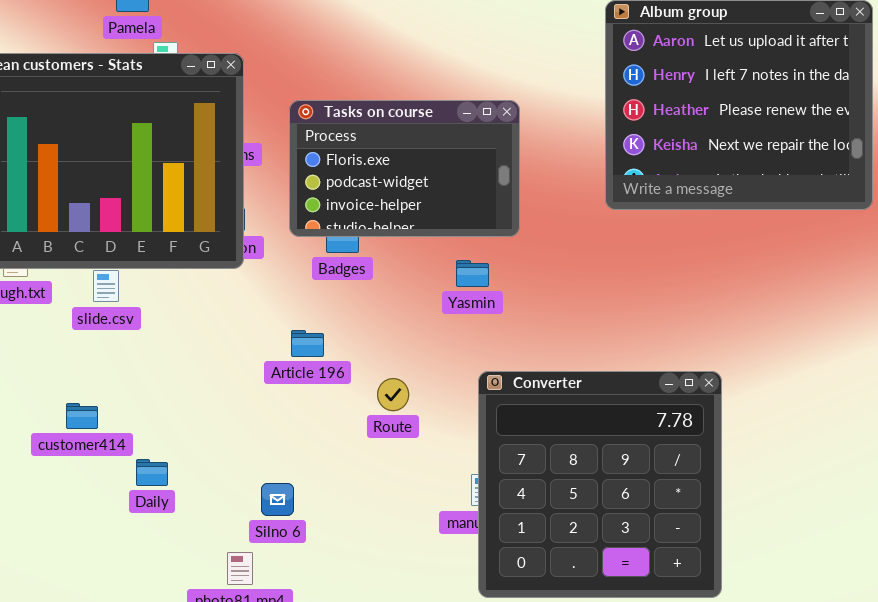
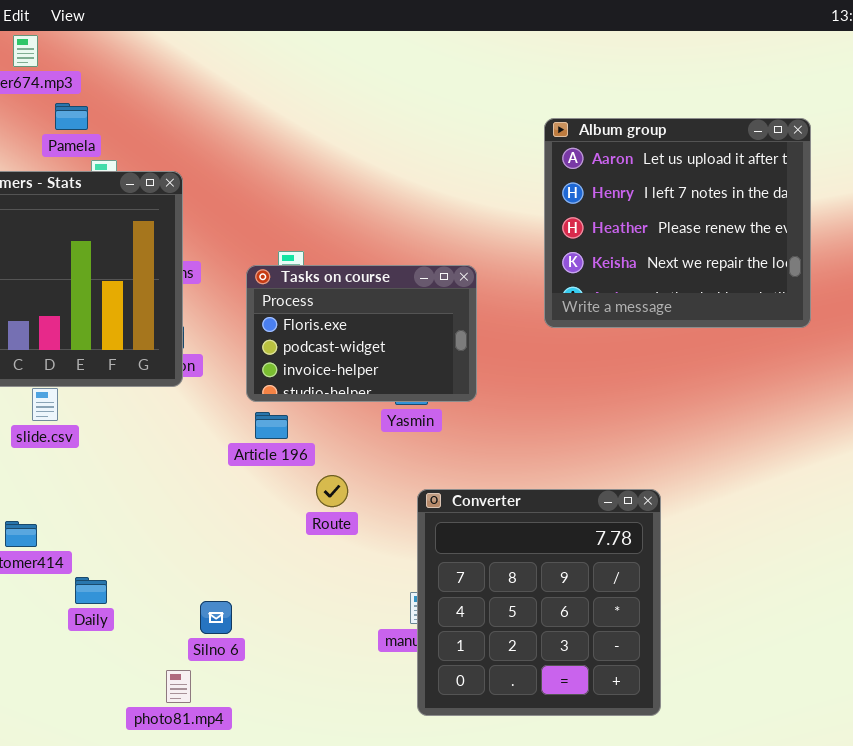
Tasks on course: [289,100,520,237] -> [246,265,477,402], moved
Article 196: [291,330,324,357] -> [255,412,288,439], moved
Route: [377,378,409,411] -> [316,475,348,507], moved

